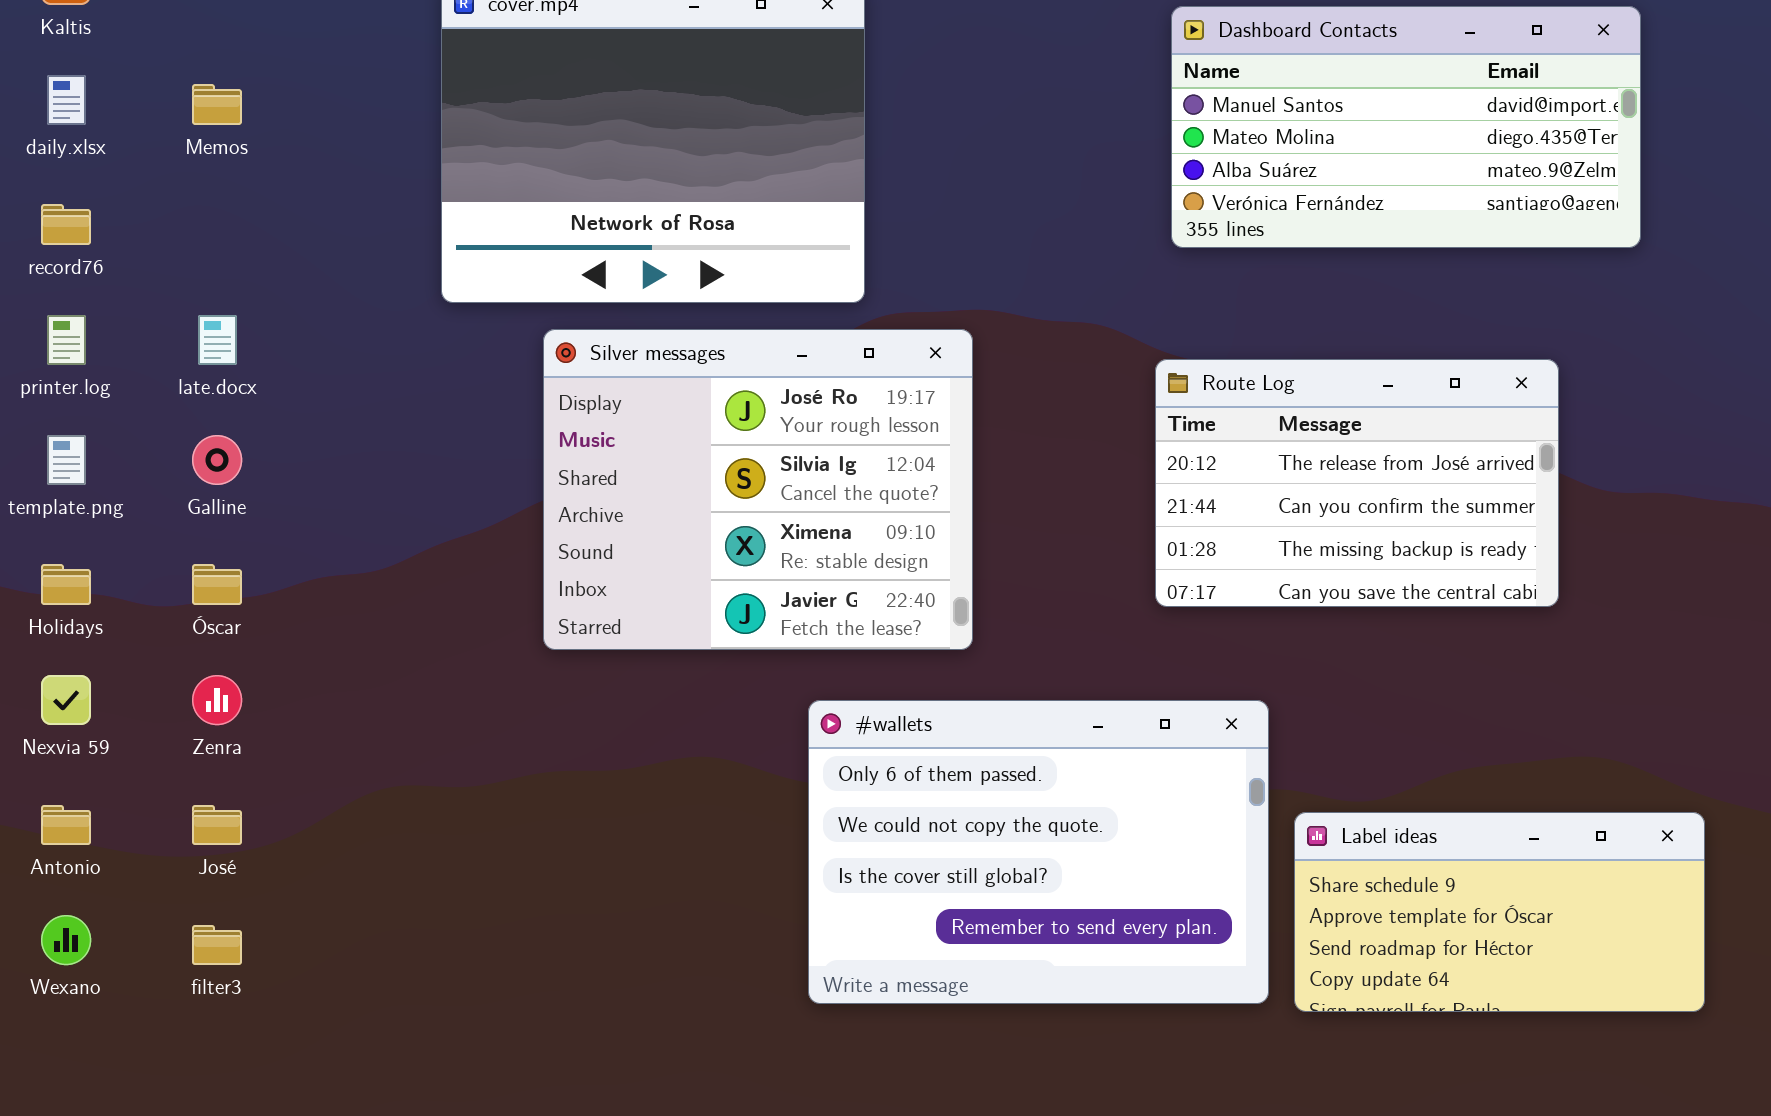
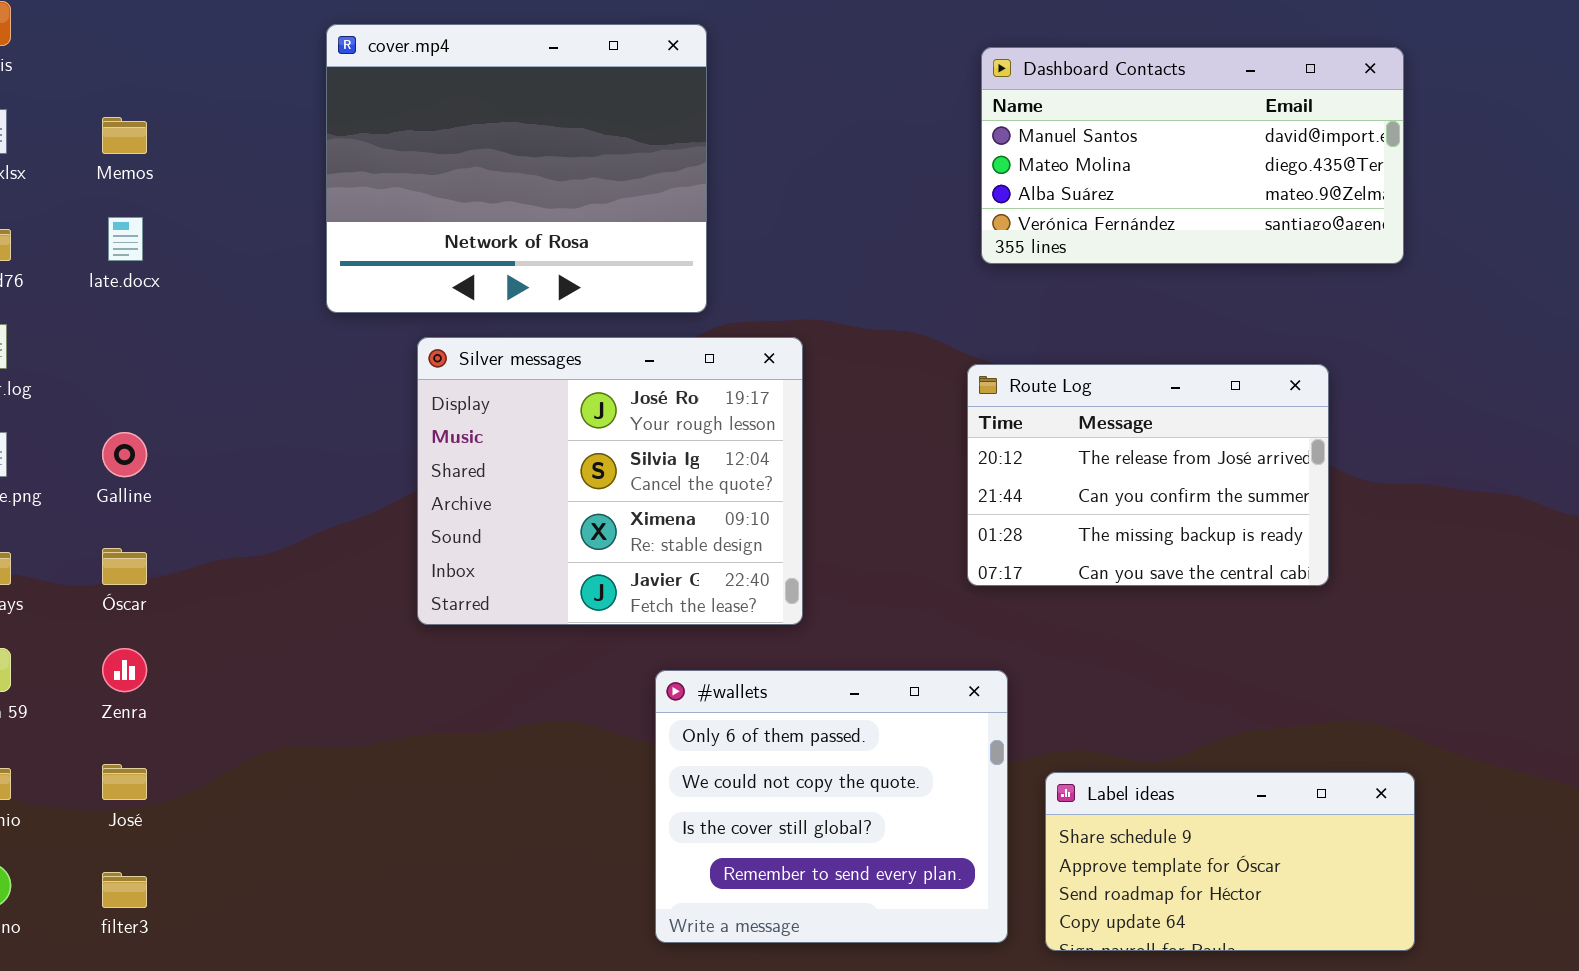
late.docx: [198,315,237,365] -> [108,217,143,261], moved
#wallets: [808,700,1269,1004] -> [655,670,1008,943], resized
Label ideas: [1294,812,1705,1012] -> [1045,772,1415,951], moved

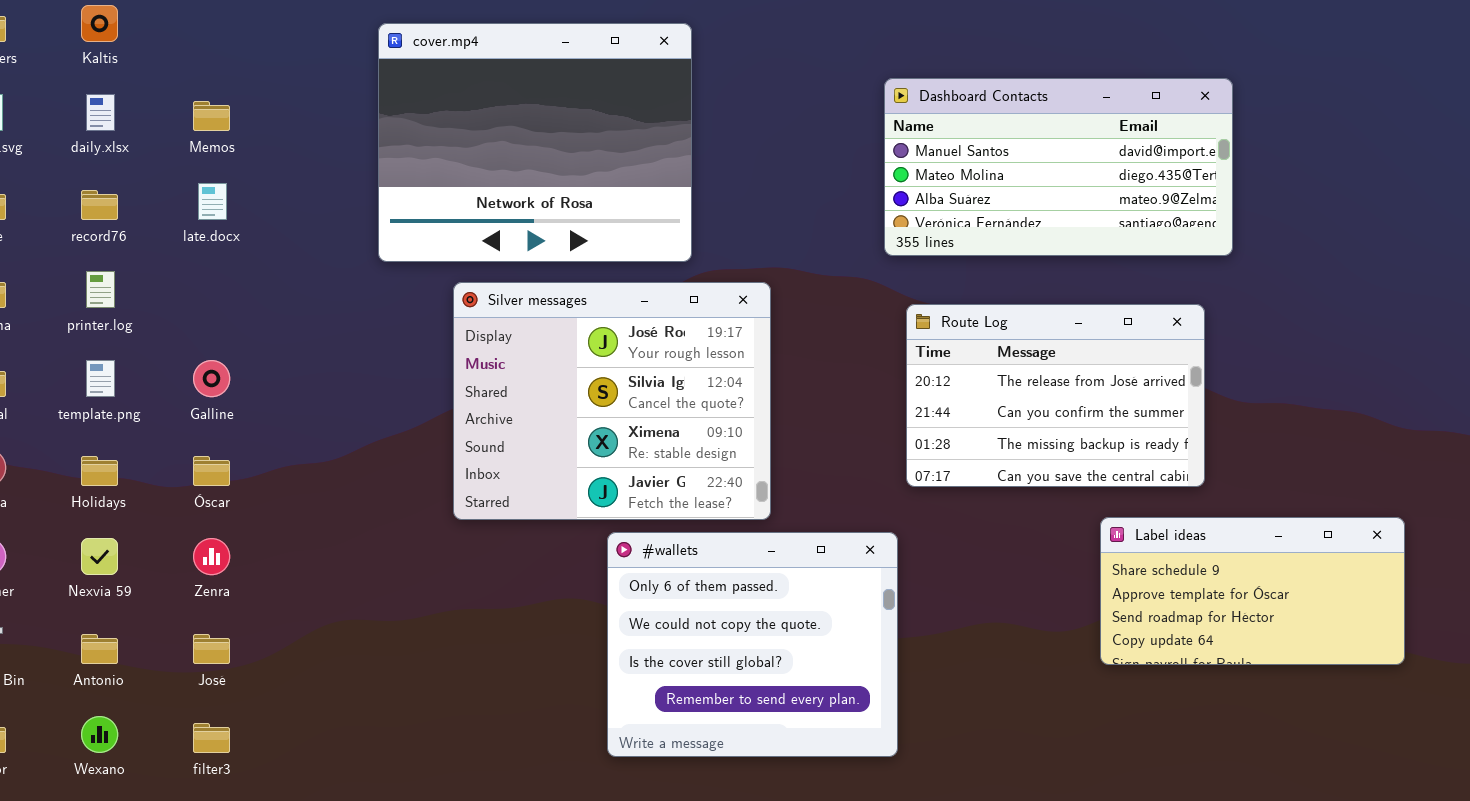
Dashboard Contacts: [981,47,1404,264] -> [884,78,1233,256], moved
#wallets: [655,670,1008,943] -> [607,532,898,757], moved
Label ideas: [1045,772,1415,951] -> [1100,517,1405,665], moved

